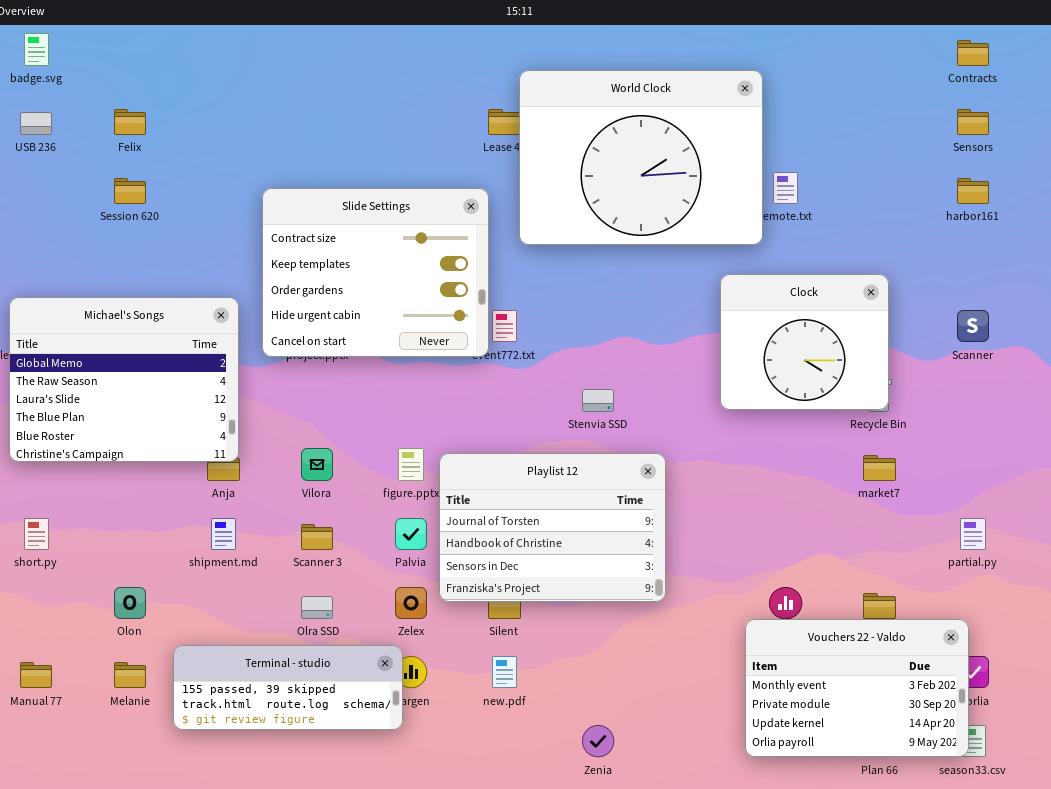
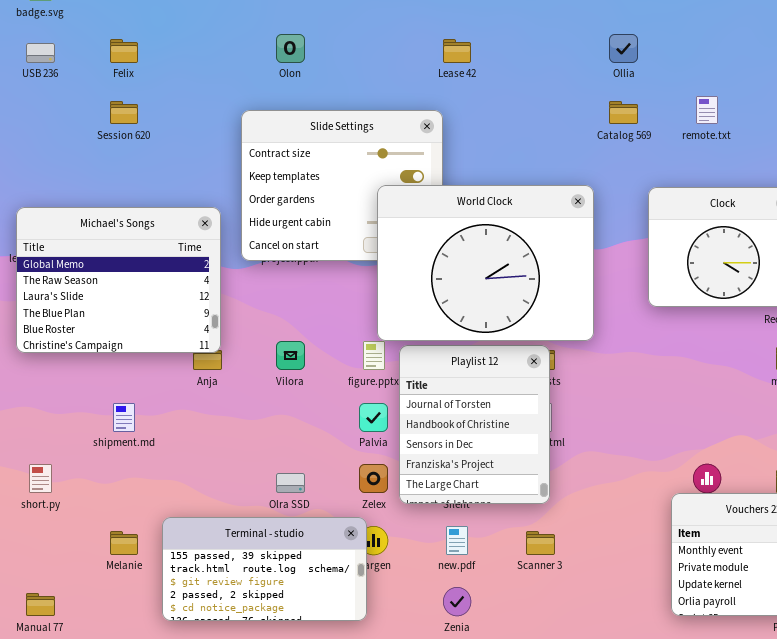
World Clock: [519,70,763,245] -> [377,185,594,341], moved
Playlist 12: [439,453,666,602] -> [399,345,550,504], resized
short.py: [24,518,49,550] -> [29,464,52,493], moved
shipment.md: [211,518,236,550] -> [113,403,135,432], moved
Scanner 3: [301,524,333,550] -> [526,531,555,555], moved
Olon: [114,587,146,619] -> [276,34,305,63], moved
Terminal - studio: [173,645,403,730] -> [162,517,367,621], resized
Manual 77: [20,662,52,688] -> [26,593,55,616], moved
Zenia: [582,725,614,757] -> [443,587,471,616], moved

